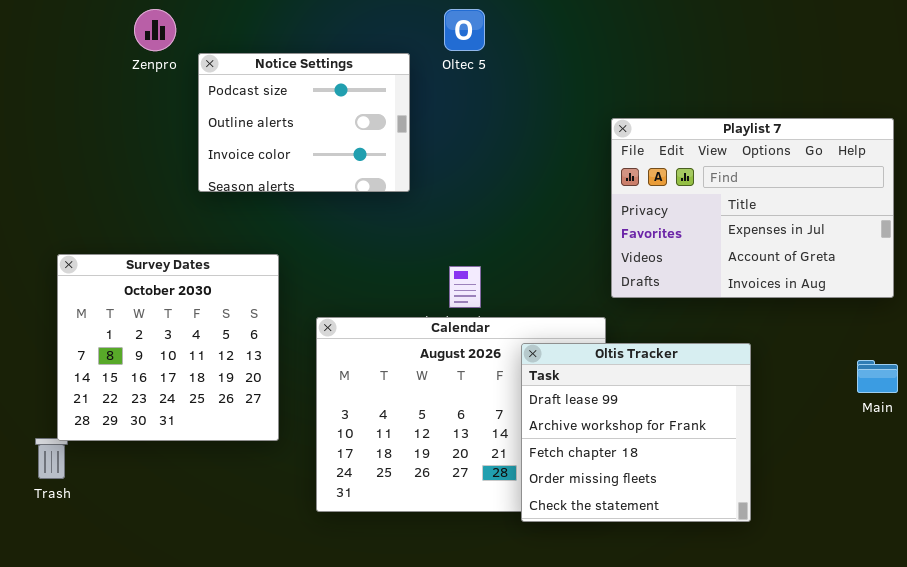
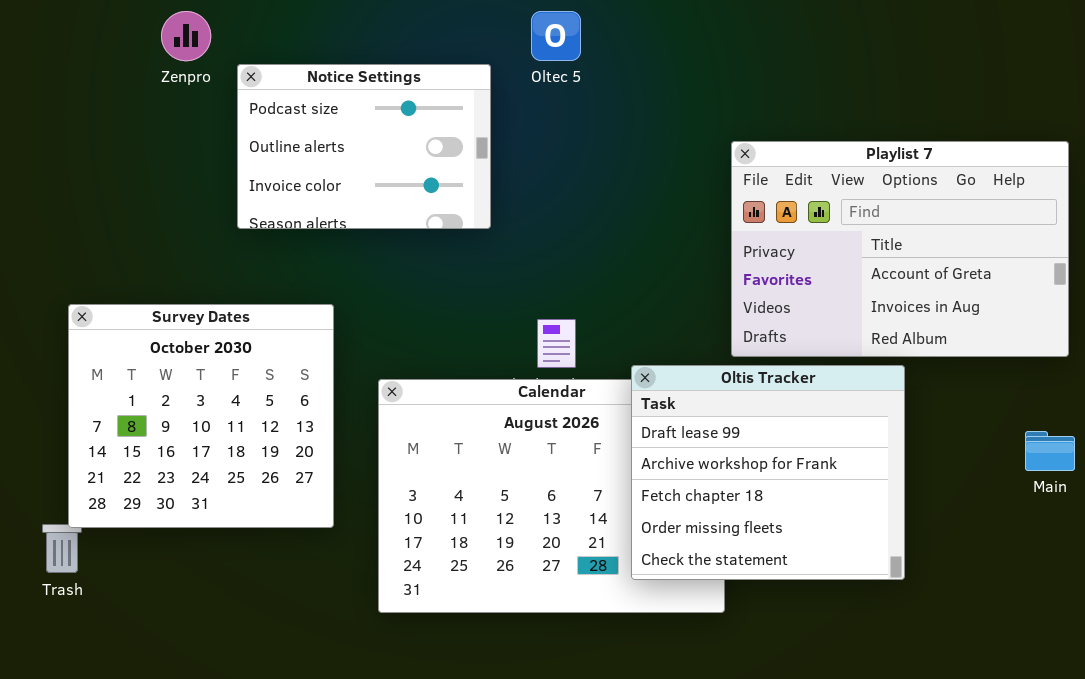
Playlist 7: [611,118,894,298] -> [731,141,1069,357], scrolled down 1 row
Oltis Tracker: [521,343,751,522] -> [631,365,905,580], moved

